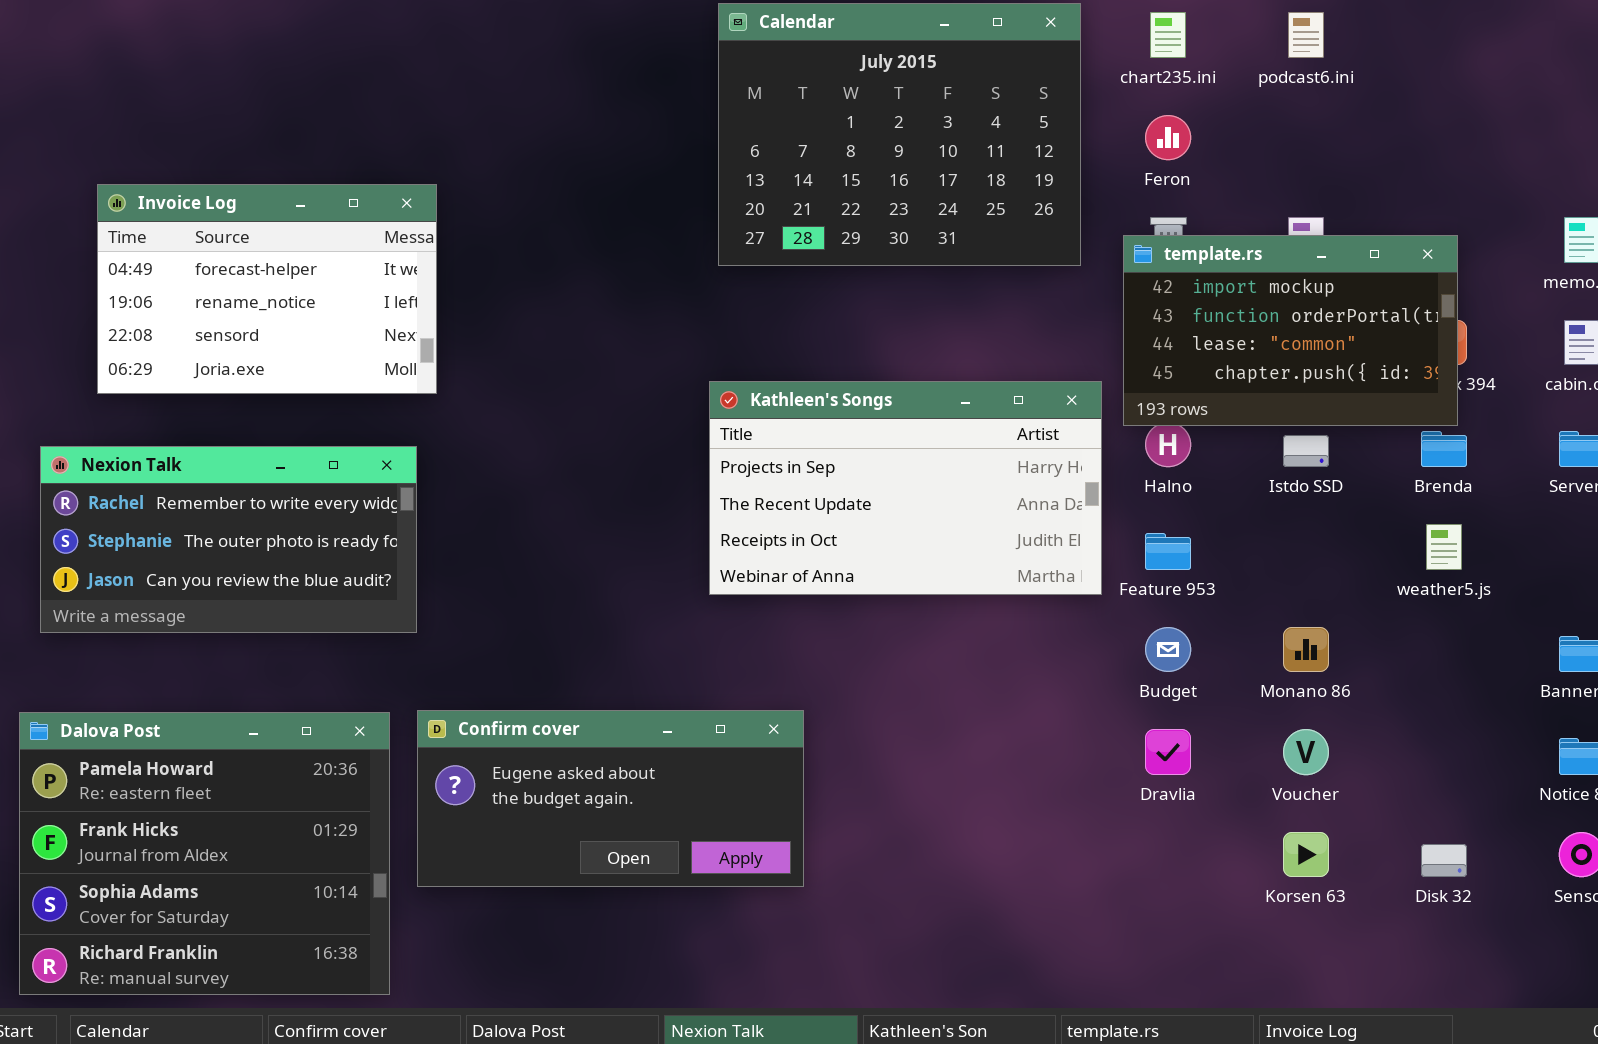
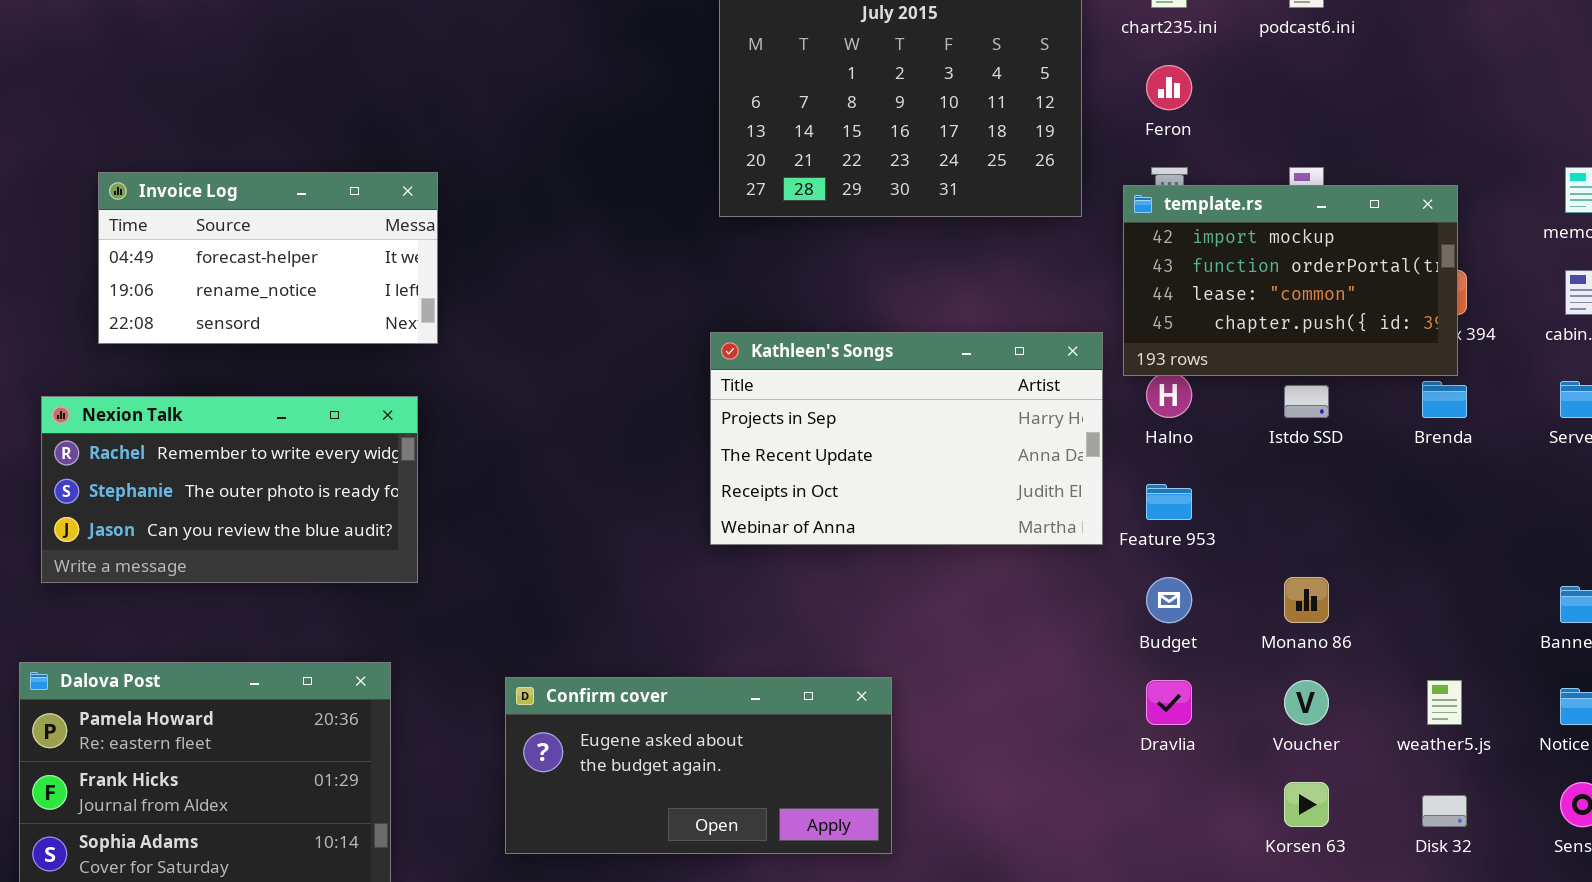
Invoice Log: [97,184,437,394] -> [98,172,438,344], resized
weather5.js: [1426,524,1462,570] -> [1427,680,1462,725], moved
Confirm cover: [417,710,804,887] -> [505,677,892,854], moved

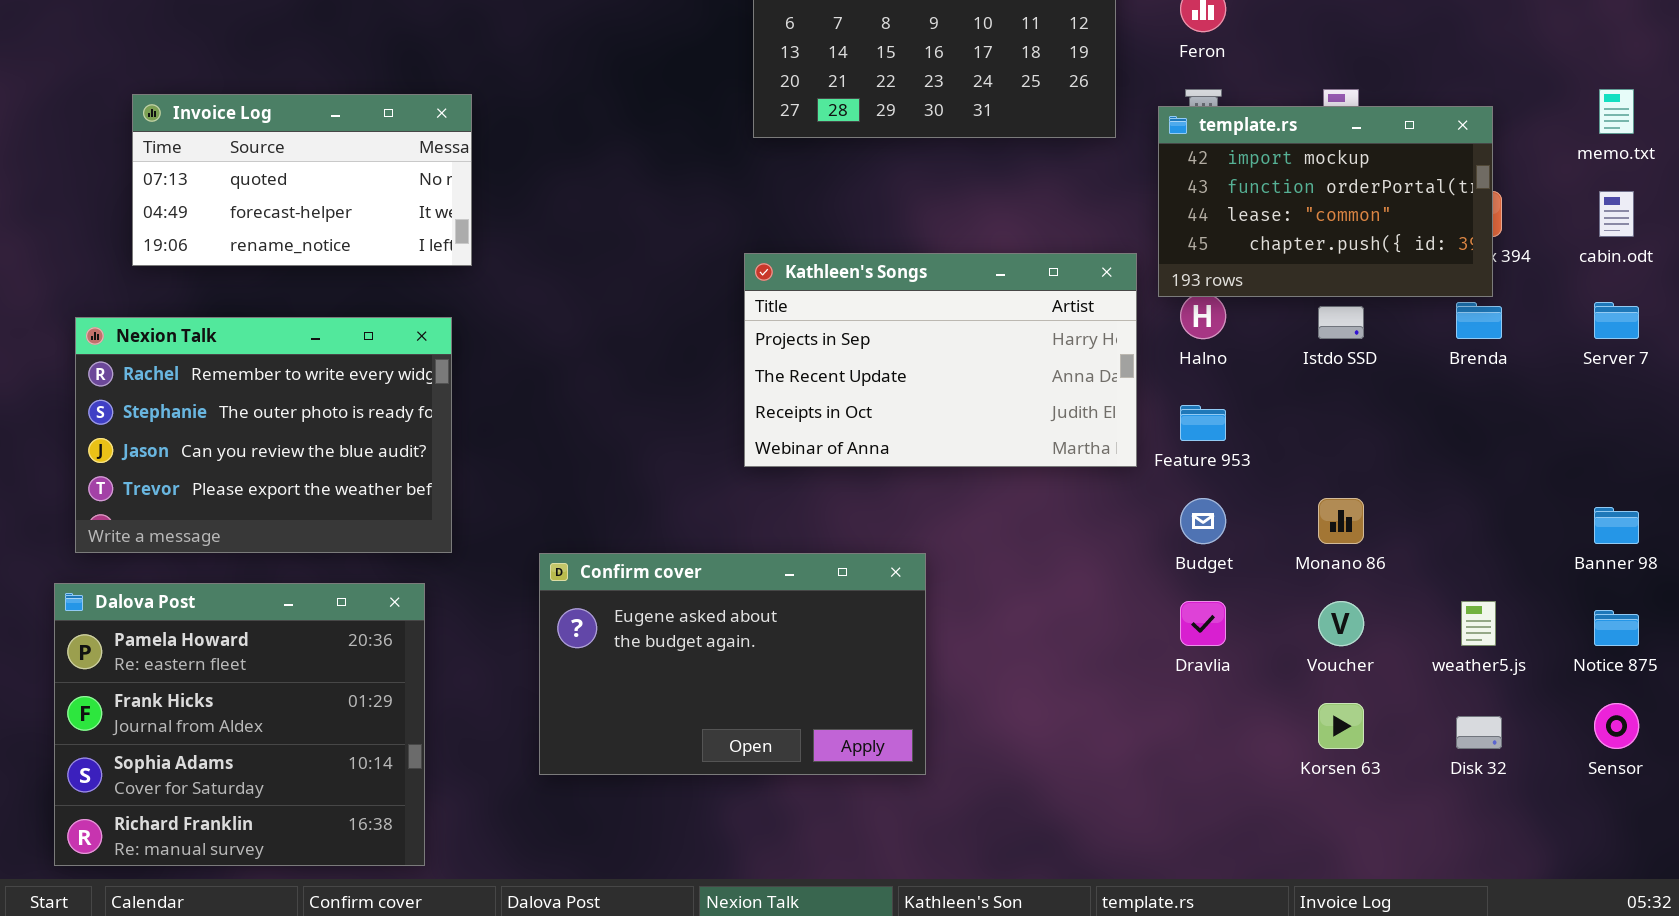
Invoice Log: [98,172,438,344] -> [132,94,472,266], scrolled up 1 row
Nexion Talk: [41,396,418,583] -> [75,317,452,553], resized
Confirm cover: [505,677,892,854] -> [539,553,926,775], resized

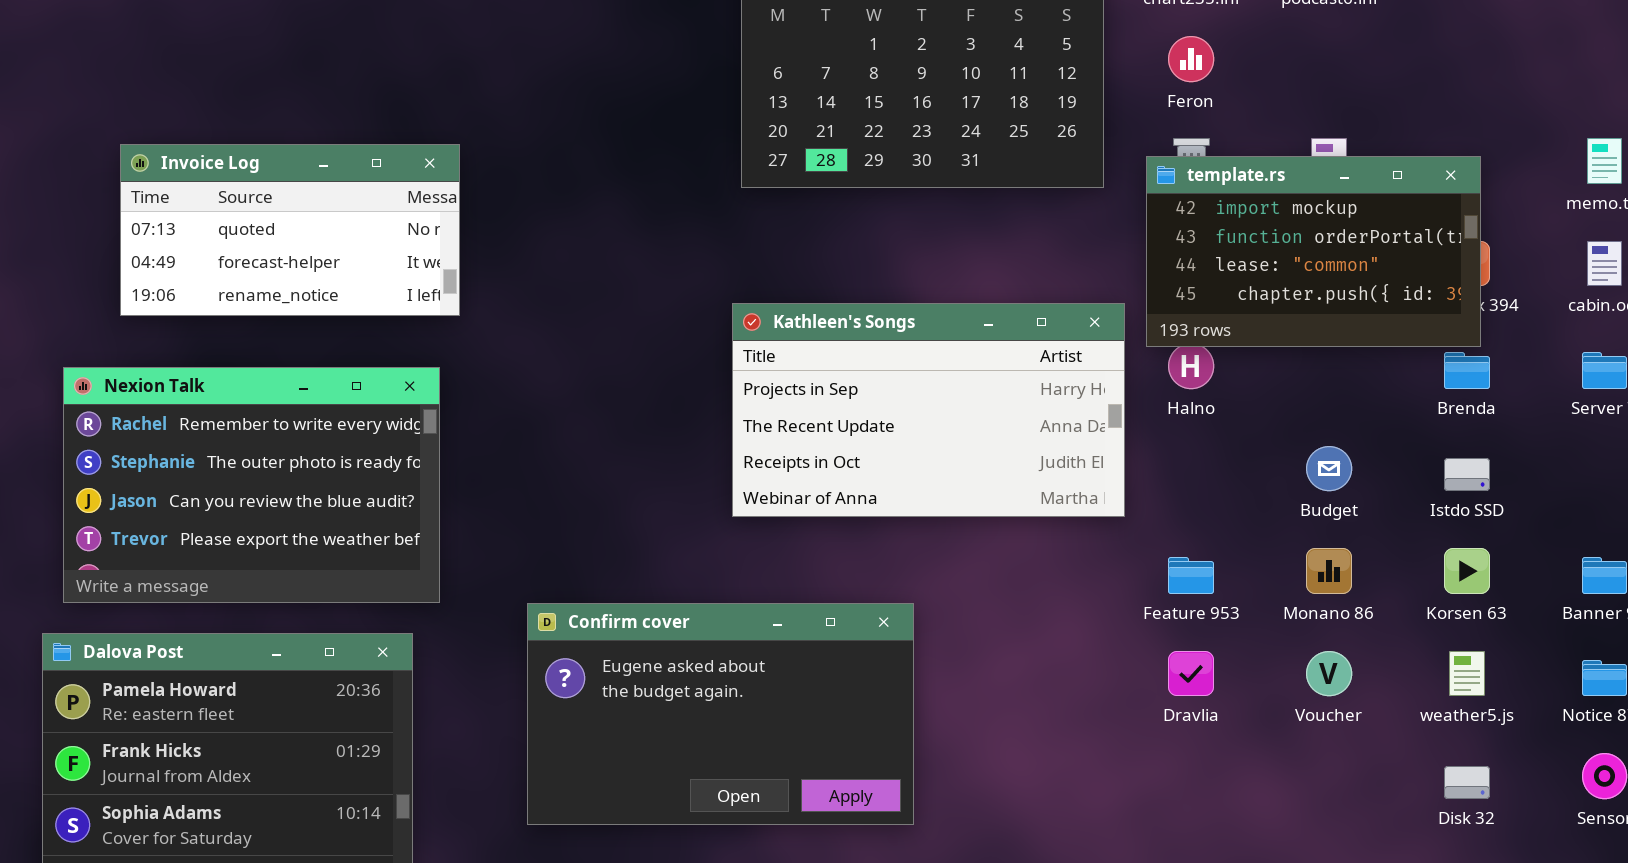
Istdo SSD: [1318,306,1364,339] -> [1444,458,1490,491], moved
Feature 953: [1180,405,1226,441] -> [1168,557,1214,594], moved
Budget: [1180,498,1226,544] -> [1306,446,1352,491], moved
Korsen 63: [1318,703,1364,749] -> [1444,548,1490,594], moved

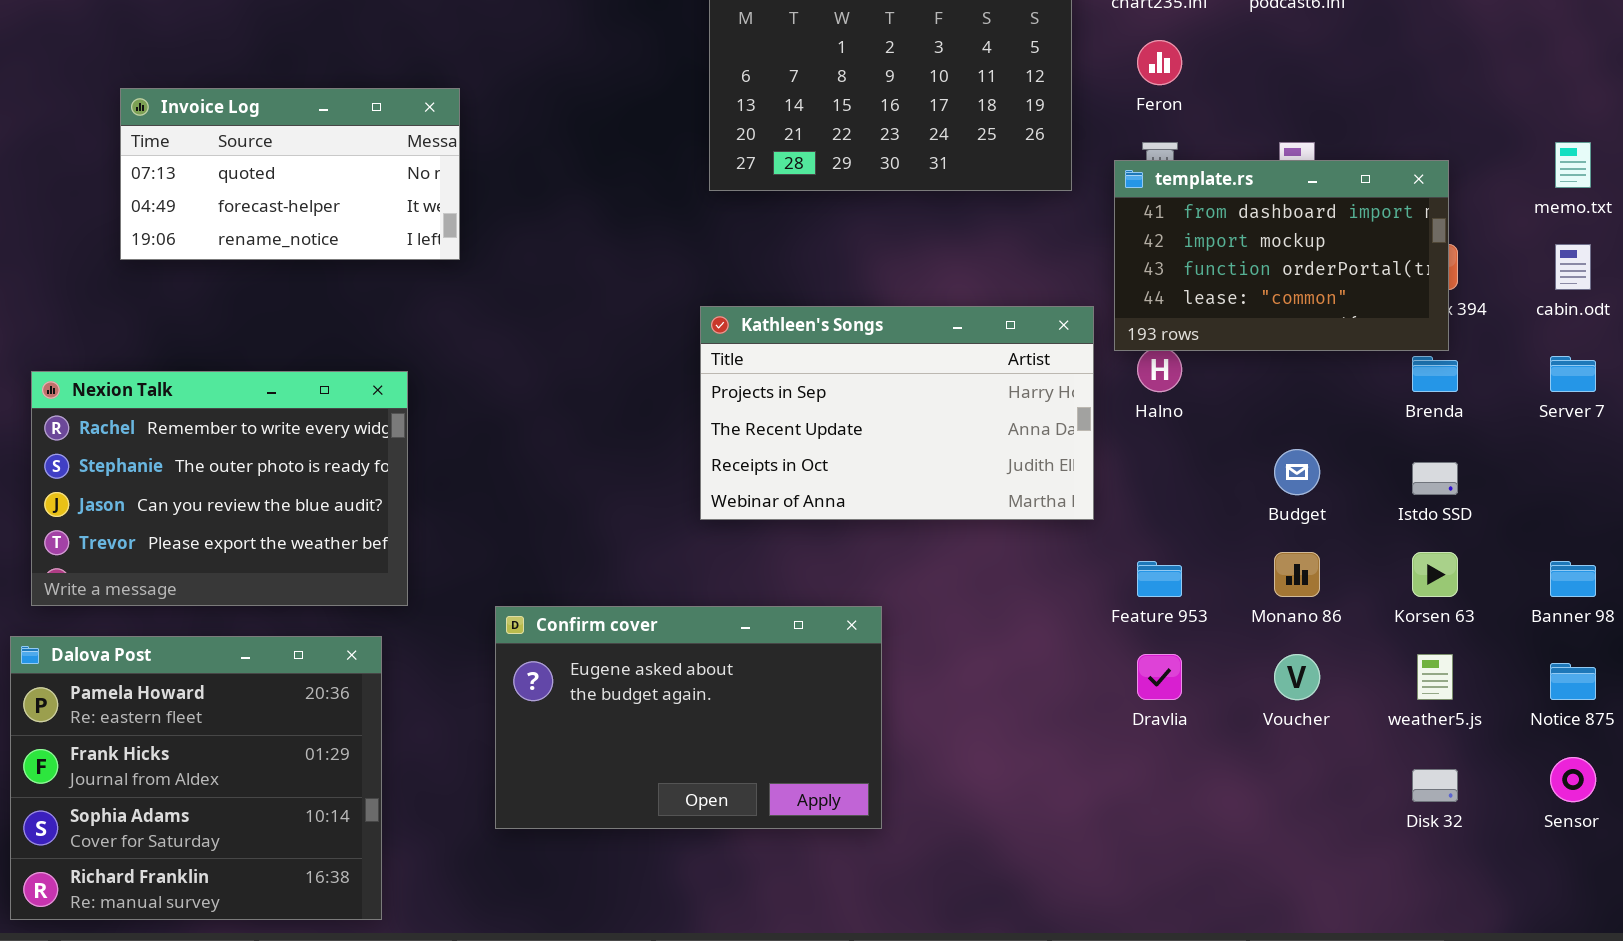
Invoice Log: [120,144,460,316] -> [120,88,460,260], moved
template.rs: [1146,156,1481,347] -> [1114,160,1449,351], scrolled up 1 row

